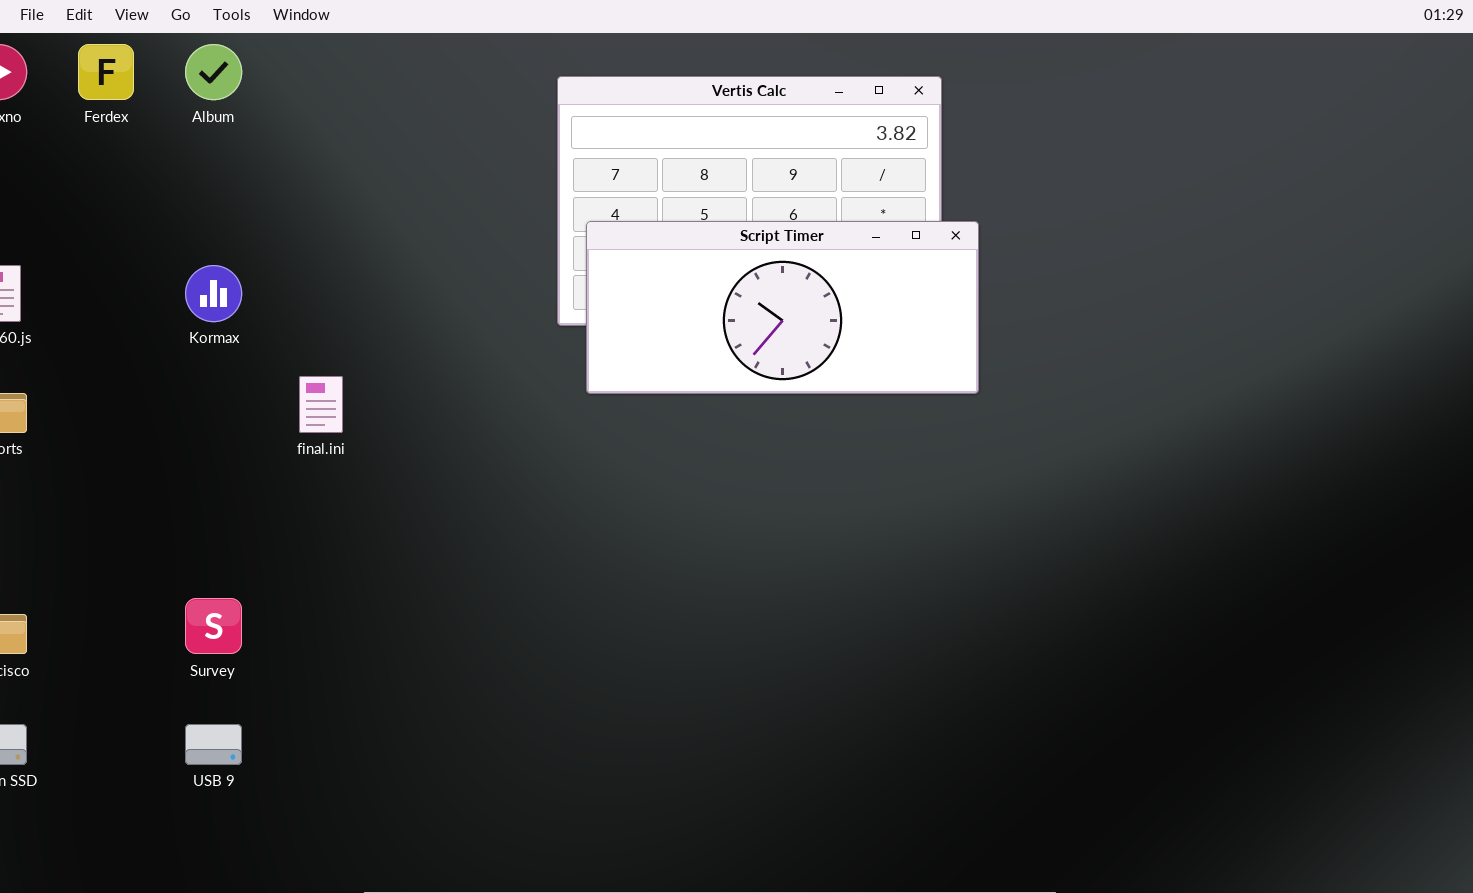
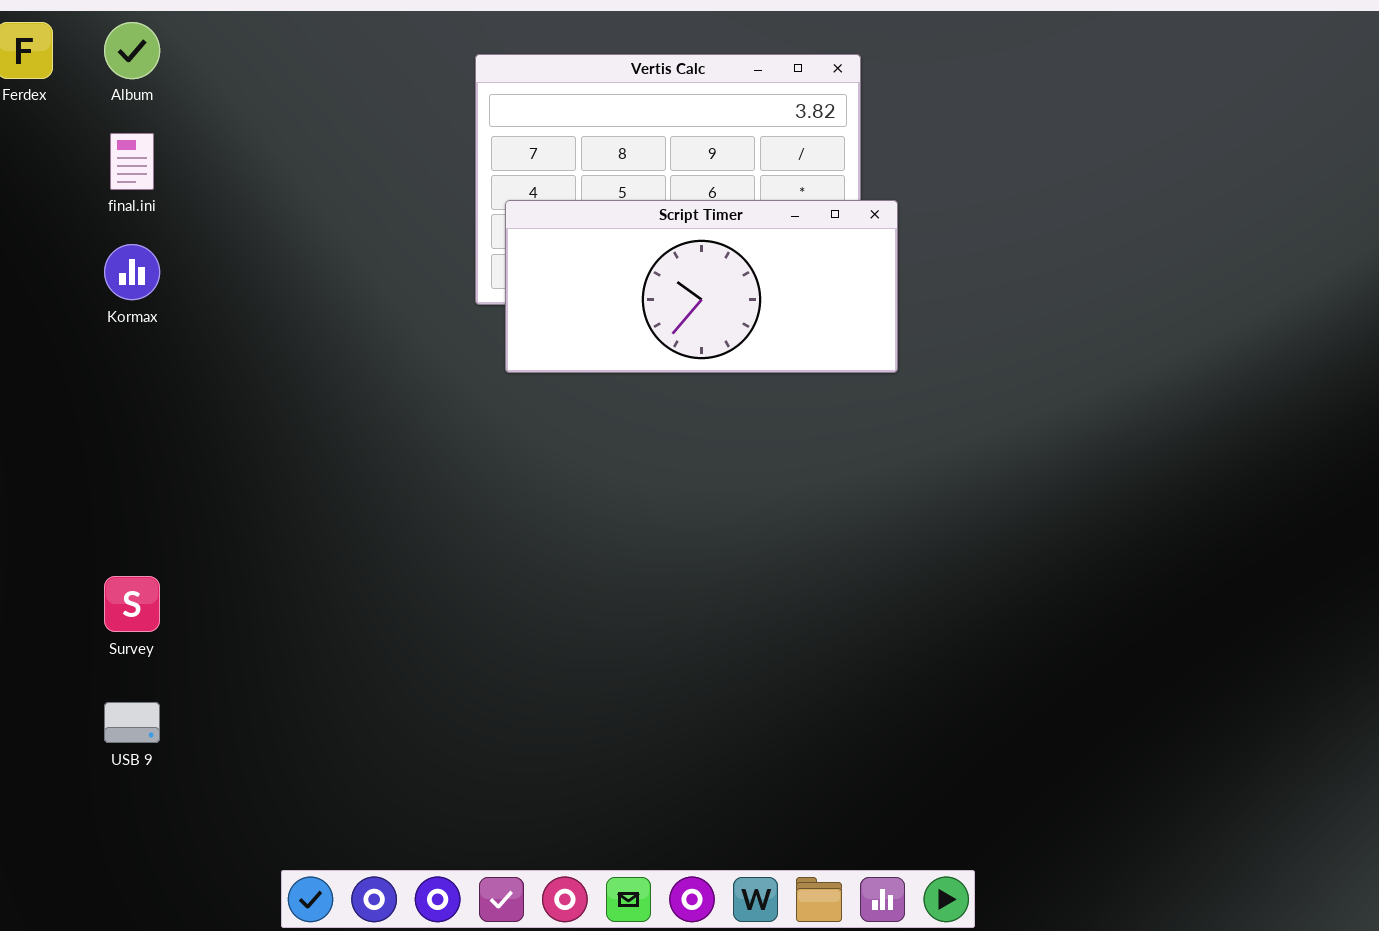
final.ini: [299,376,343,433] -> [110,133,154,190], moved

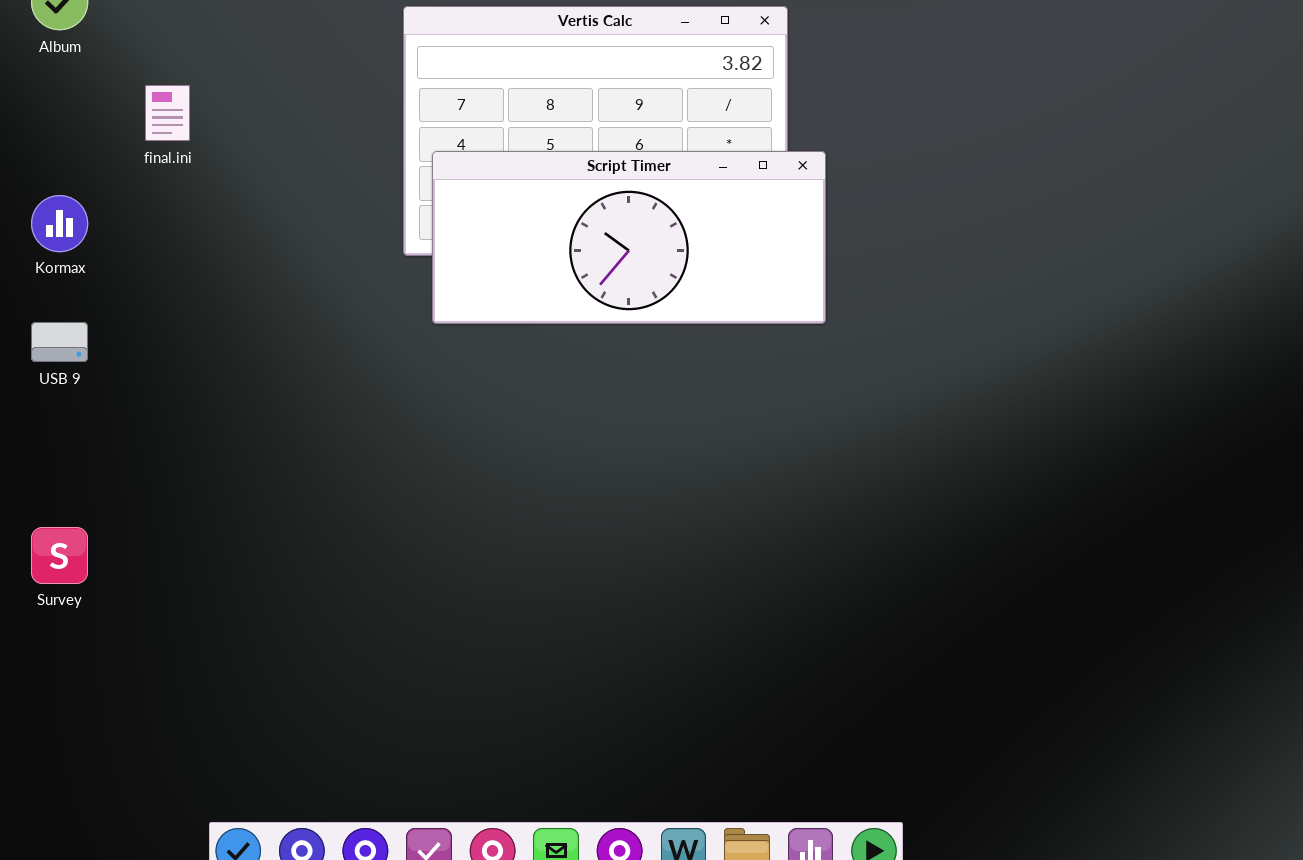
final.ini: [110,133,154,190] -> [145,85,190,141], moved
USB 9: [104,702,160,743] -> [31,322,88,362], moved

